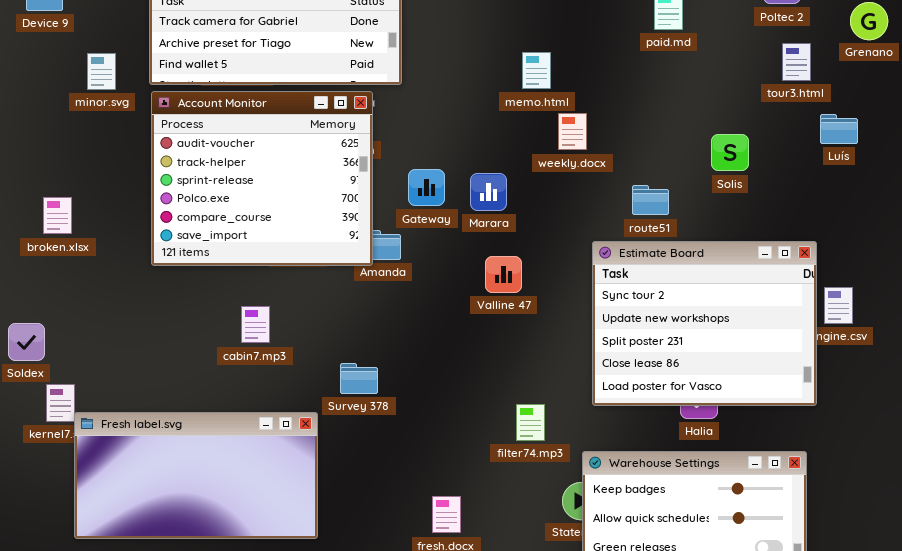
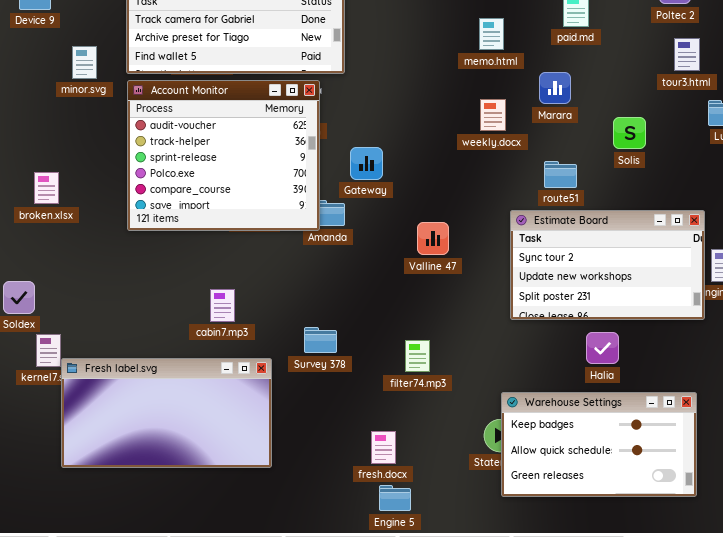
memo.html: [522,52,551,89] -> [479,18,504,50], moved
Marara: [470,173,507,211] -> [539,72,571,104], moved
Estimate Board: [592,241,817,406] -> [510,210,705,320], resized
cabin7.mp3: [241,306,270,343] -> [210,289,235,322], moved
Survey 378: [340,363,378,394] -> [304,327,337,353], moved
filter74.mp3: [516,404,545,441] -> [405,340,430,372], moved

